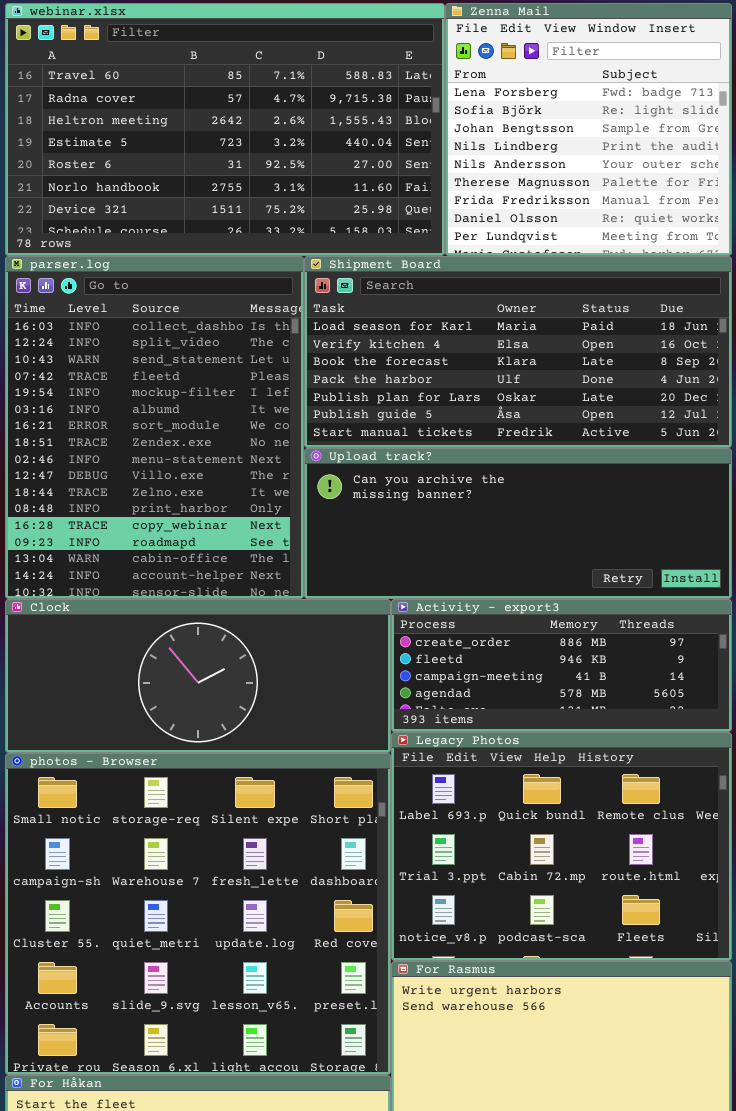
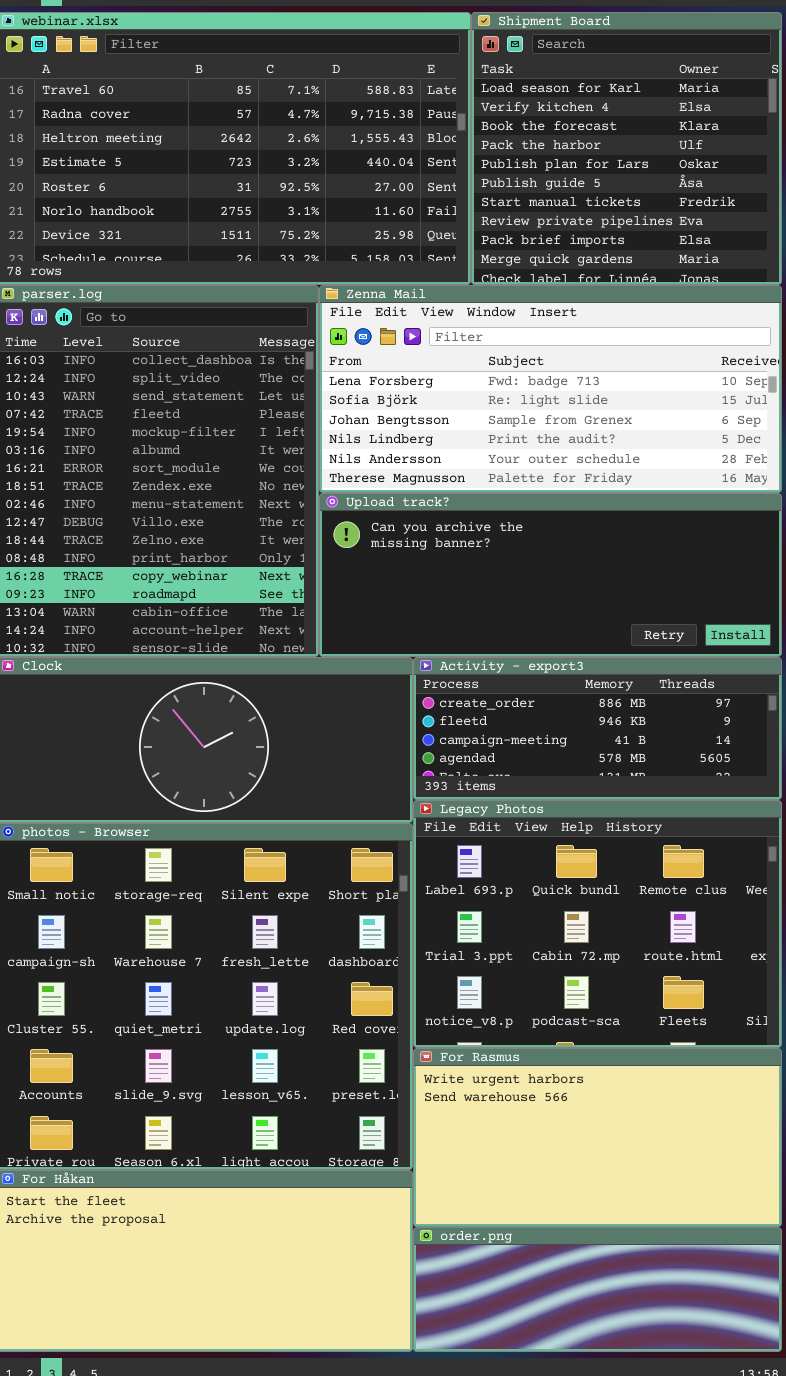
Zenna Mail: [445,3,732,256] -> [319,285,782,493], moved, resized
Shipment Board: [304,256,732,448] -> [471,12,782,285], moved, resized

